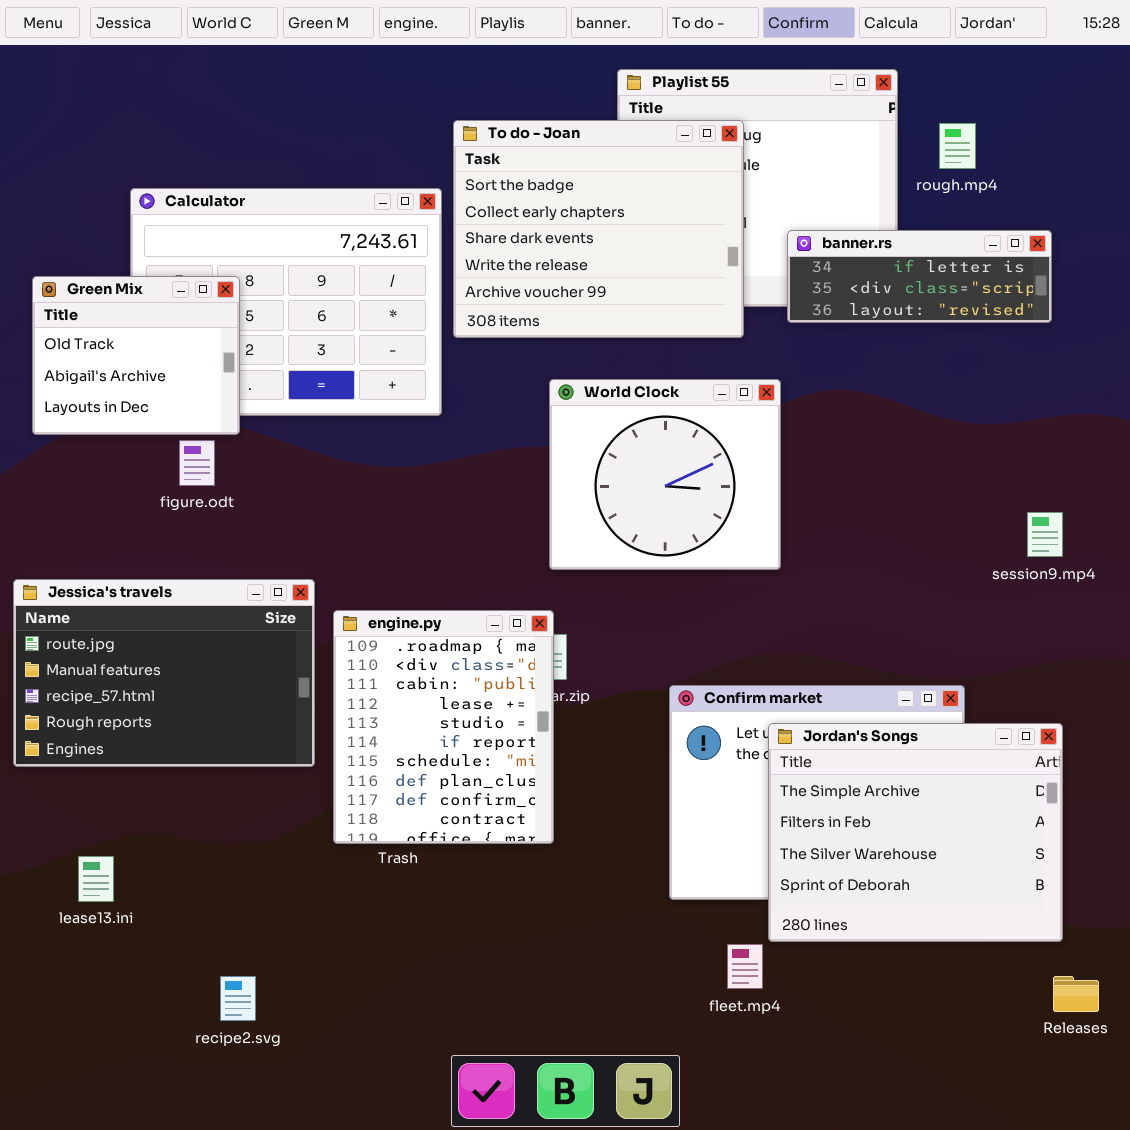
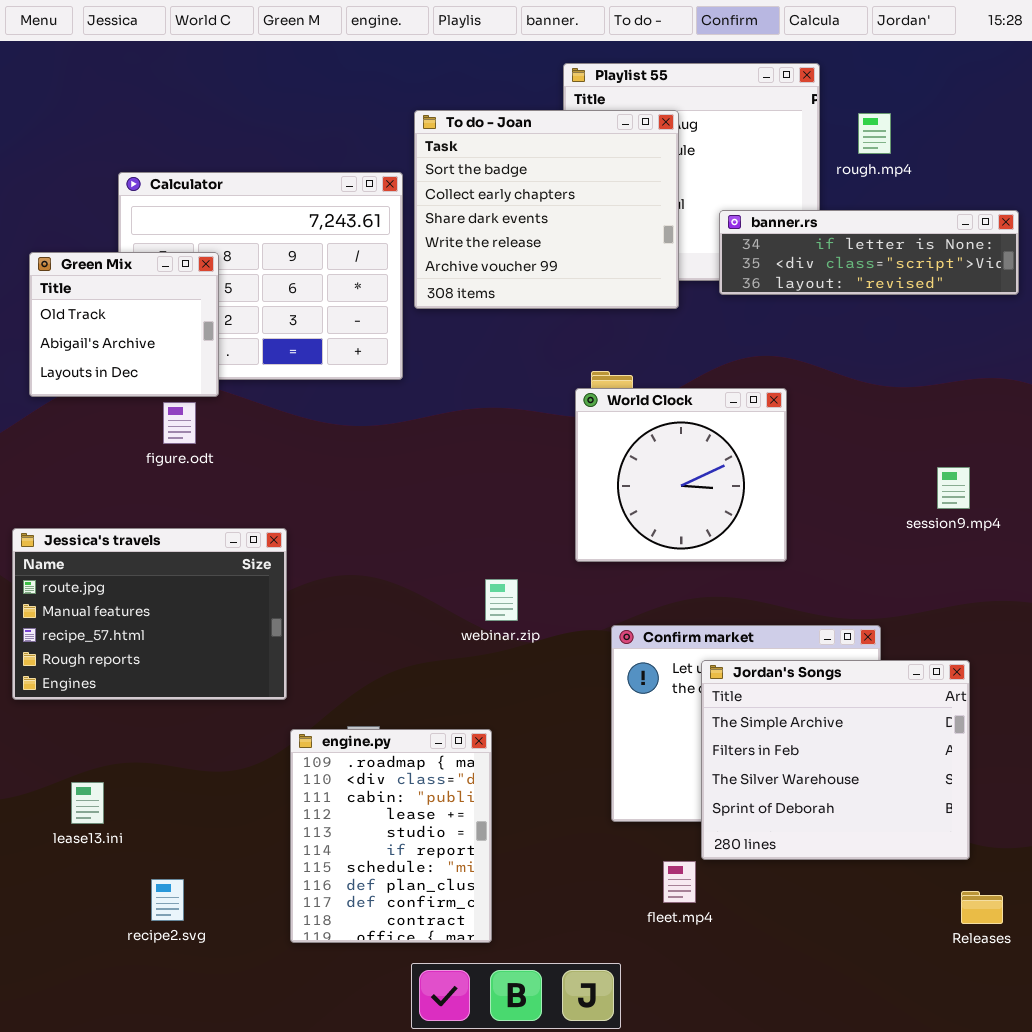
banner.rs: [787,230,1052,323] -> [719,210,1019,295], resized
World Clock: [549,379,781,570] -> [575,388,787,562], moved
engine.py: [333,610,554,844] -> [290,729,492,943], moved
recipe2.svg: [220,976,256,1021] -> [151,879,184,921], moved

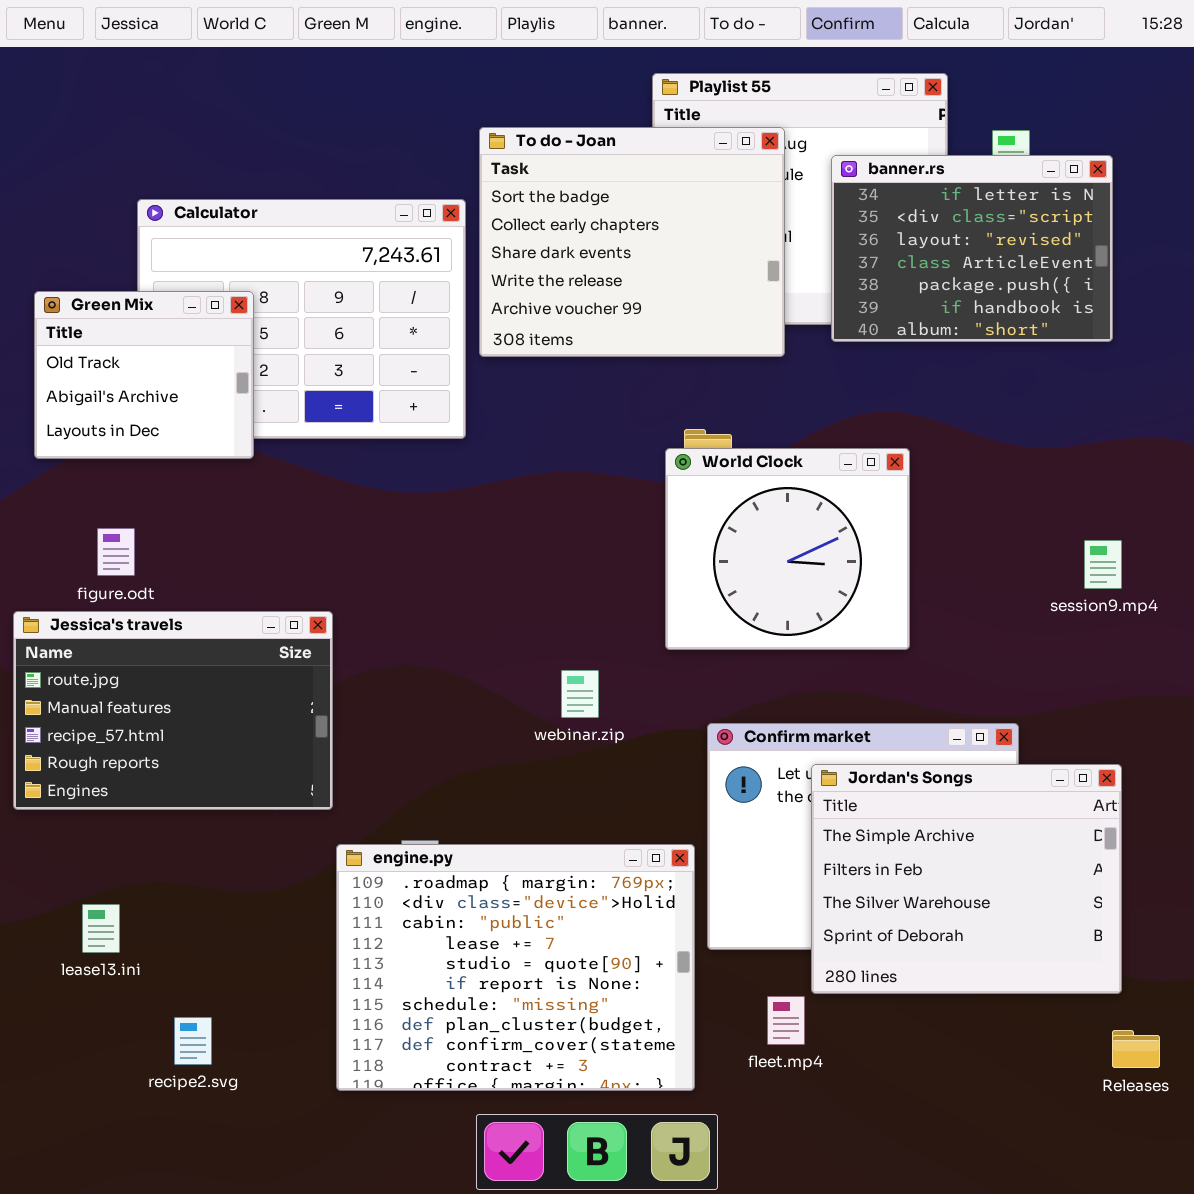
banner.rs: [719,210,1019,295] -> [831,155,1113,342], resized
figure.odt: [163,402,196,444] -> [97,528,135,576], moved
engine.py: [290,729,492,943] -> [336,844,695,1091], resized

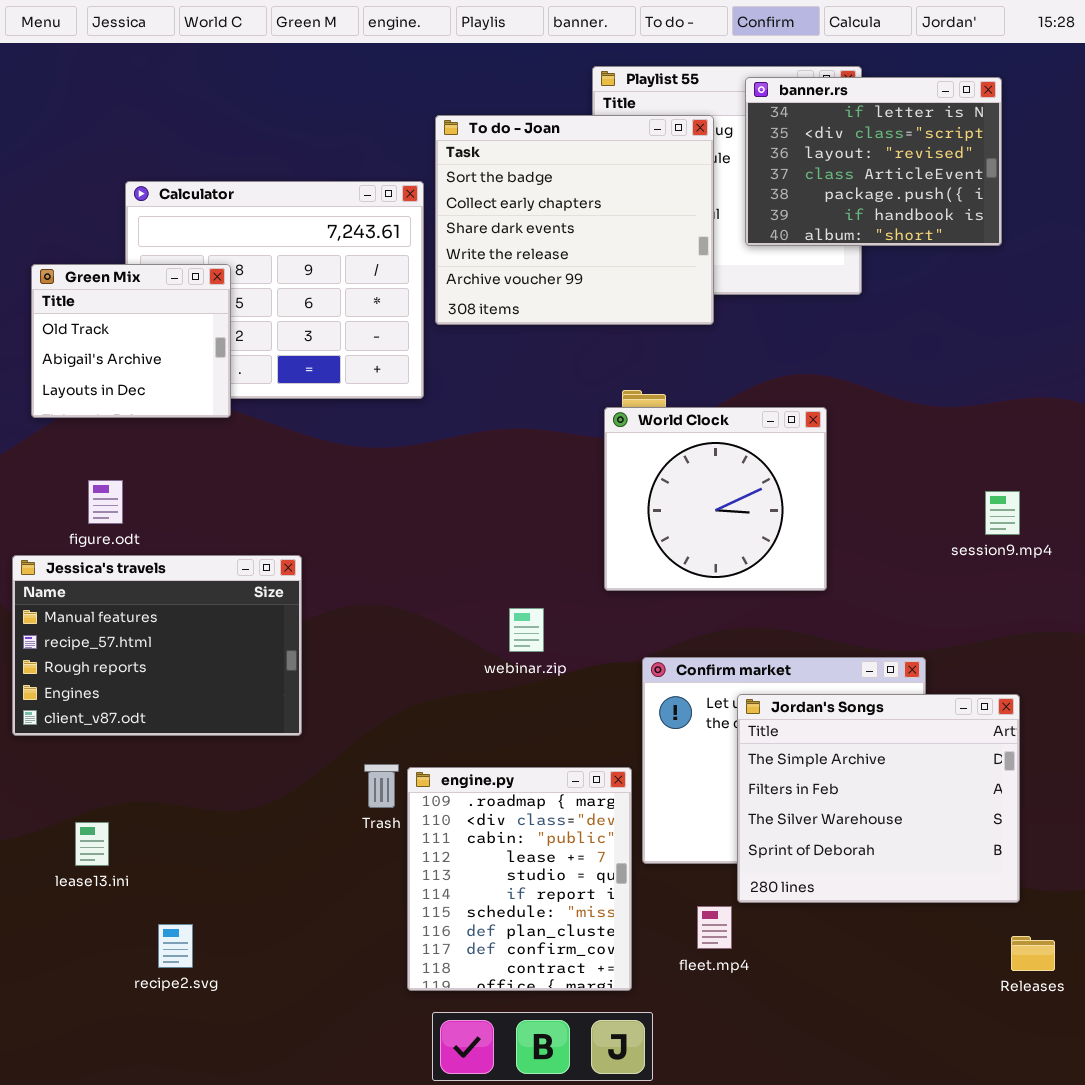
banner.rs: [831,155,1113,342] -> [745,77,1002,246], moved
Jessica's travels: [13,611,333,810] -> [12,555,302,736], scrolled down 1 row
engine.py: [336,844,695,1091] -> [407,767,632,991], resized

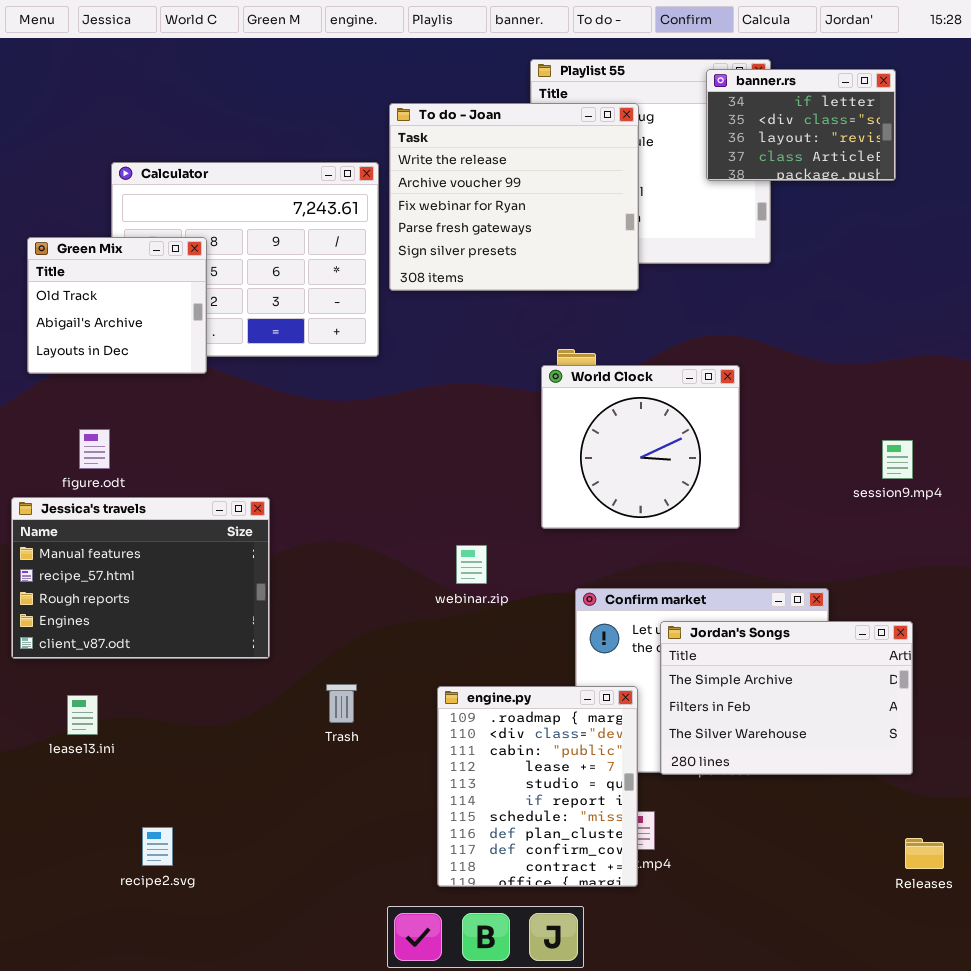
banner.rs: [745,77,1002,246] -> [706,69,896,181], resized
To do - Joan: [435,115,714,325] -> [389,103,639,291], scrolled down 3 rows
Jordan's Songs: [737,694,1020,903] -> [660,621,913,775], resized
engine.py: [407,767,632,991] -> [437,686,638,887], moved
lease13.ini: [75,822,109,866] -> [67,695,98,735], moved

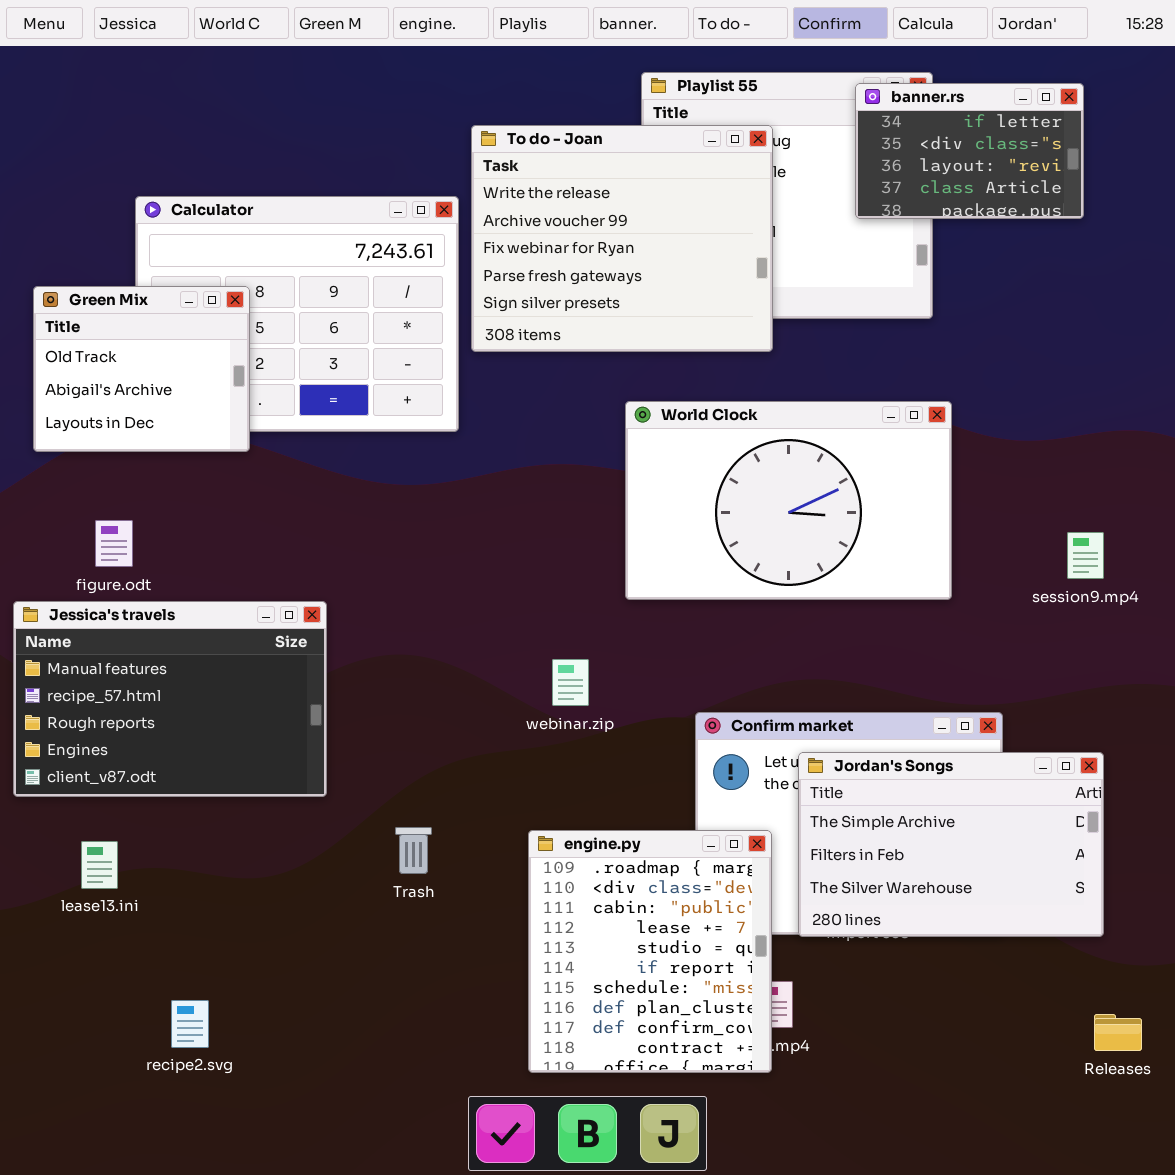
World Clock: [541,365,740,529] -> [625,401,952,600], moved, resized

